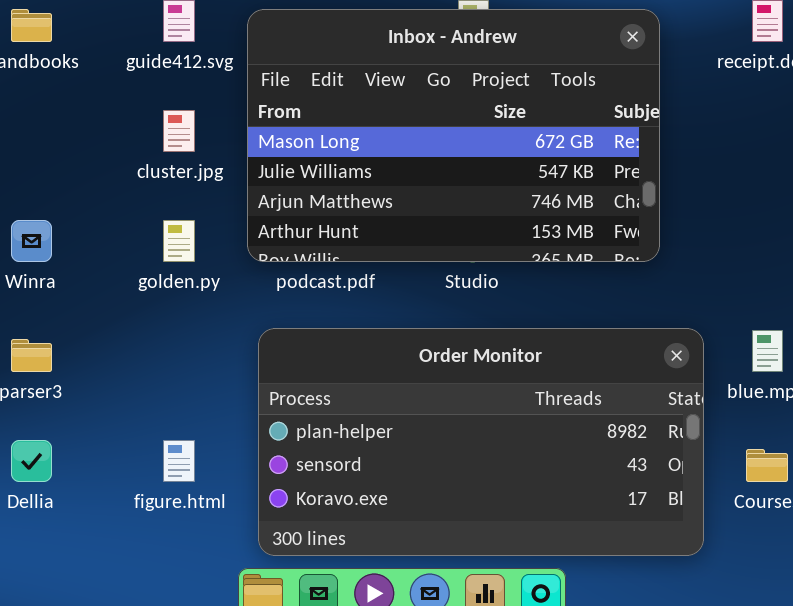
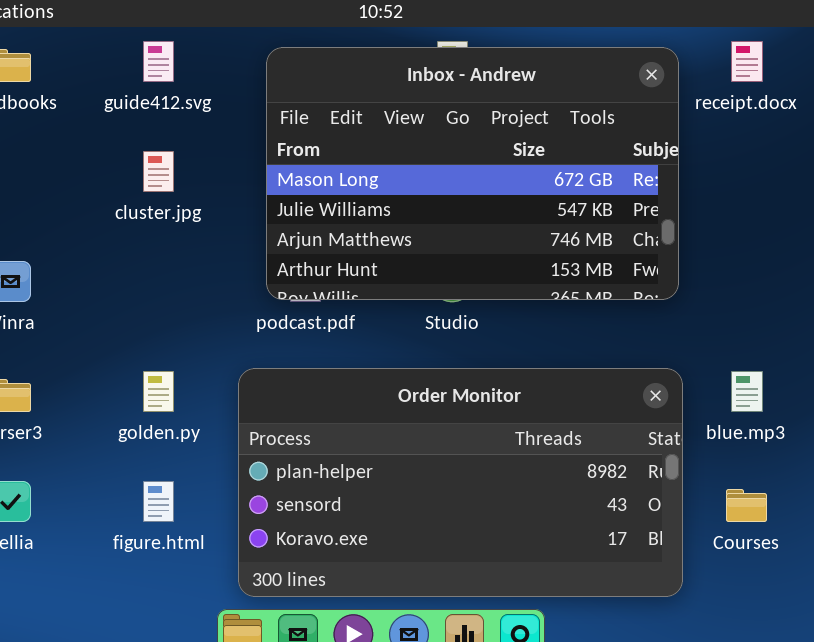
Inbox - Andrew: [247,9,660,262] -> [266,47,679,300], moved
golden.py: [163,220,195,262] -> [143,371,174,412], moved

